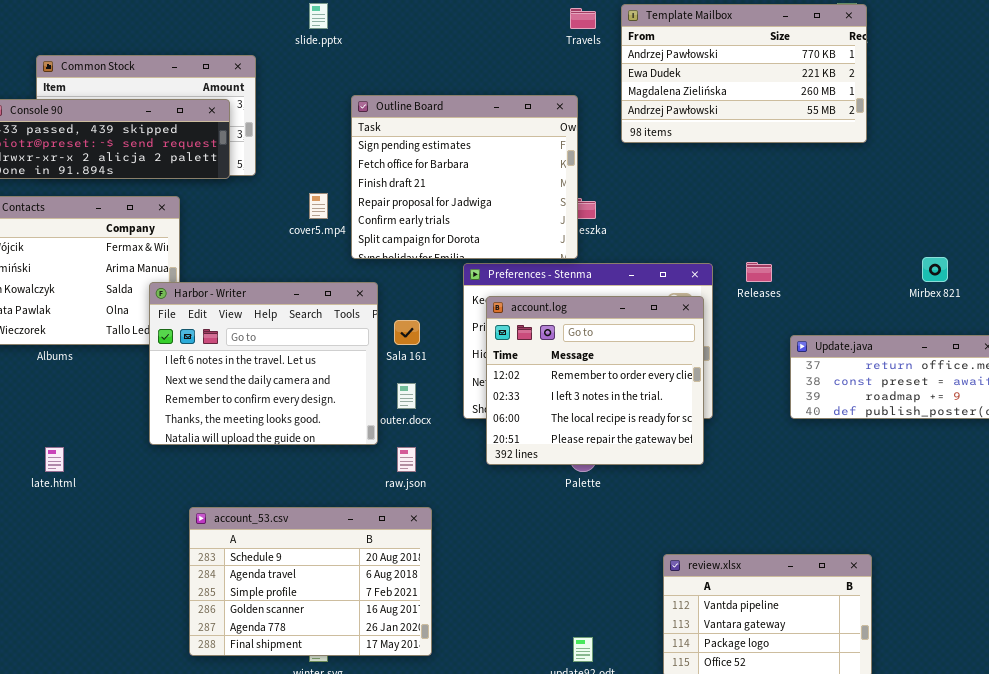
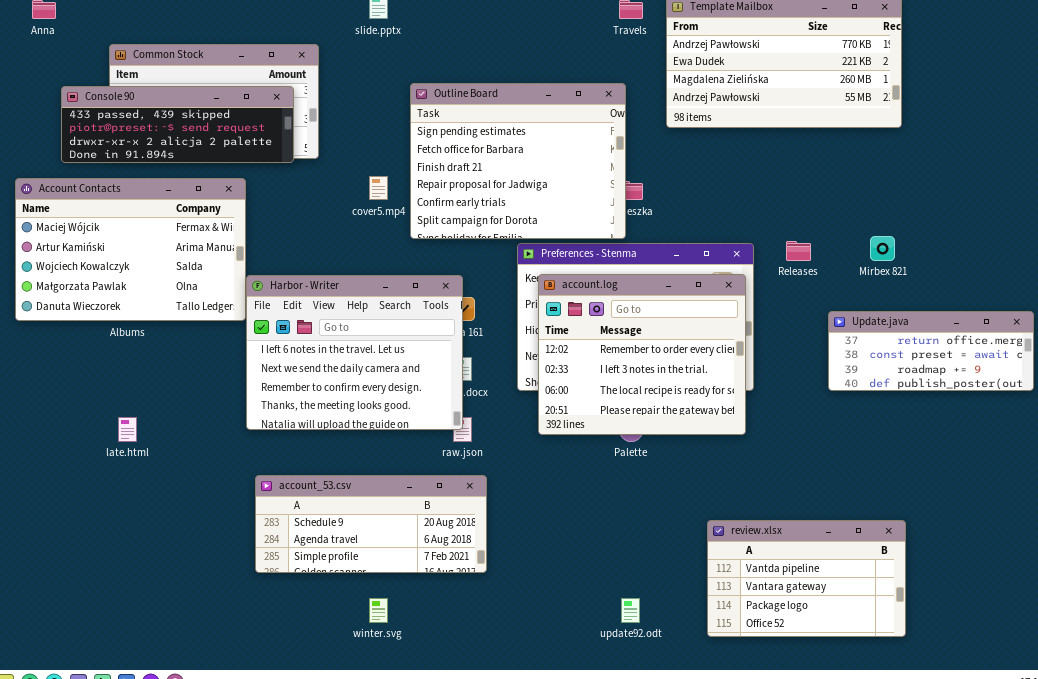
Mirbex 821: [922,257,948,282] -> [870,236,895,261], moved
Harbor - Writer: [149,282,378,445] -> [246,275,463,430], moved
account_53.csv: [189,507,432,656] -> [255,475,487,573], resized

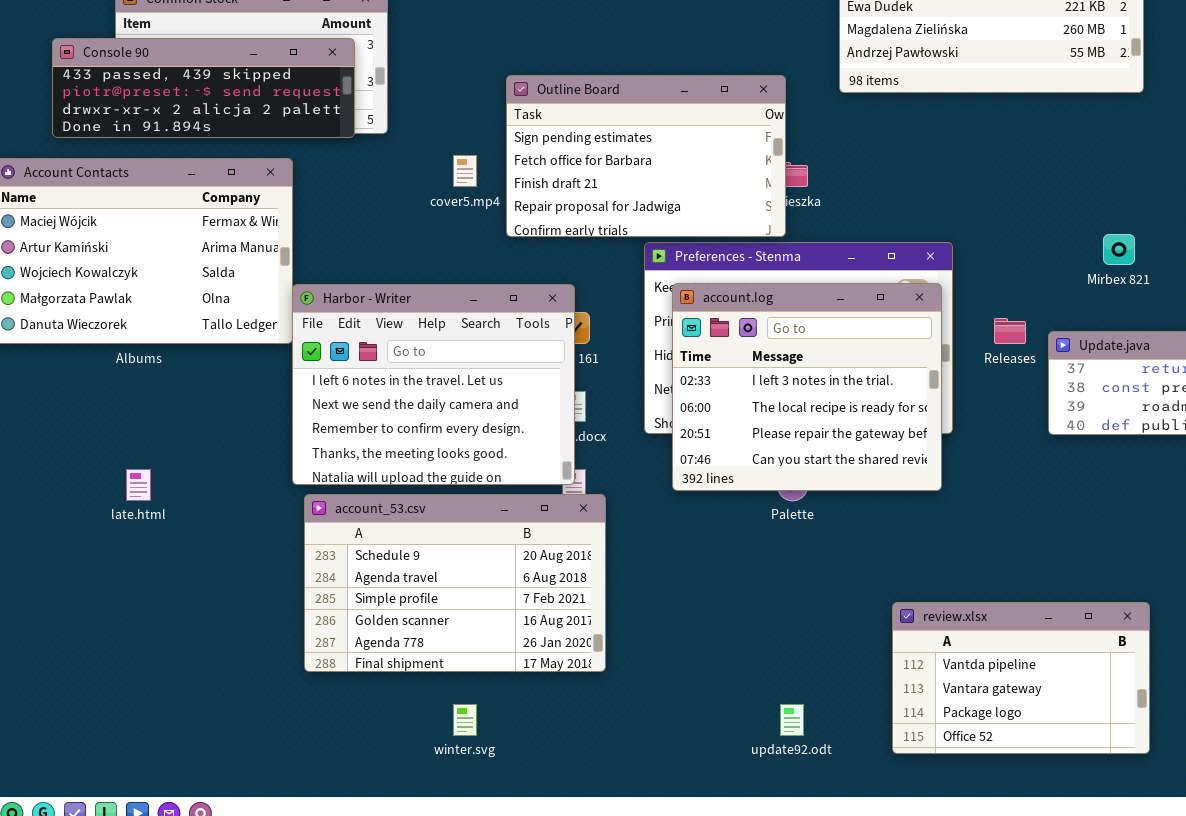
Outline Board: [410,83,626,239] -> [506,75,786,237], resized
Releases: [786,241,811,261] -> [994,318,1026,344], moved
account.log: [538,274,746,435] -> [672,283,942,491], scrolled down 1 row
account_53.csv: [255,475,487,573] -> [304,494,606,672], resized

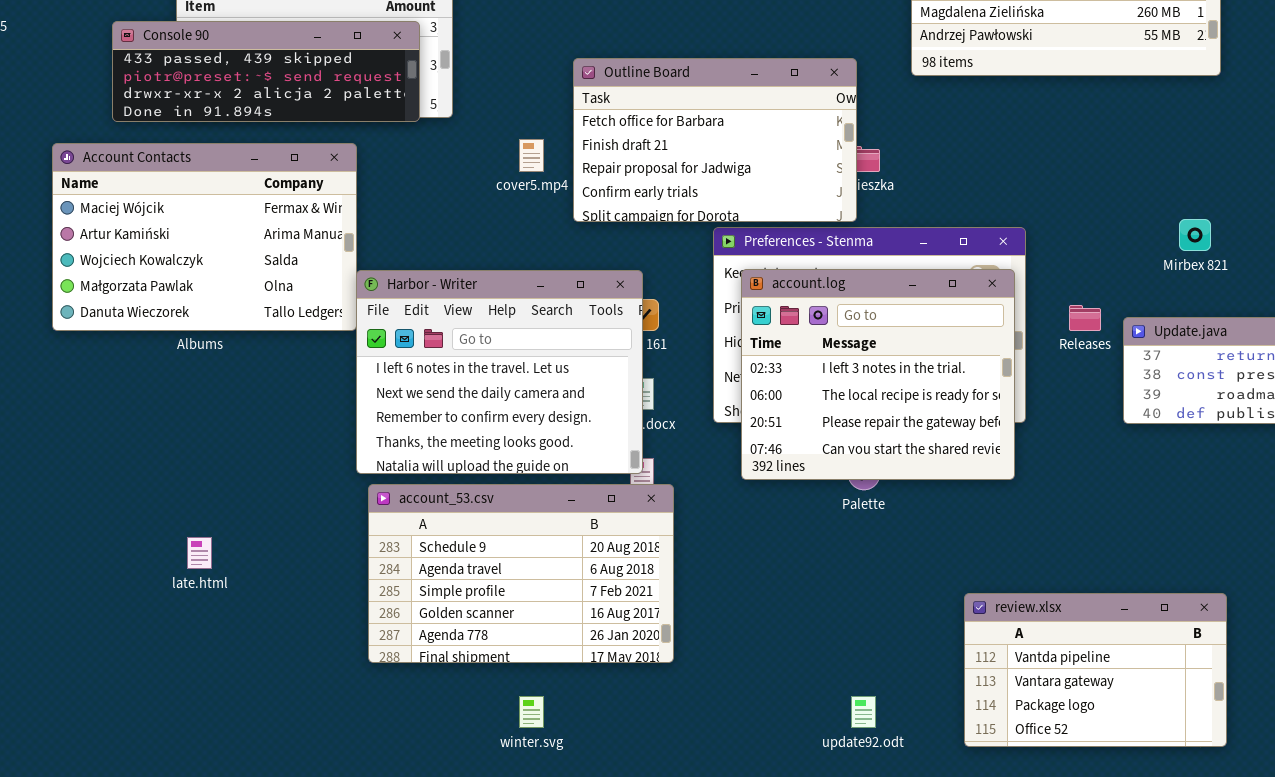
Outline Board: [506,75,786,237] -> [573,58,857,222], scrolled down 1 row
late.html: [126,469,151,501] -> [187,537,212,569], moved

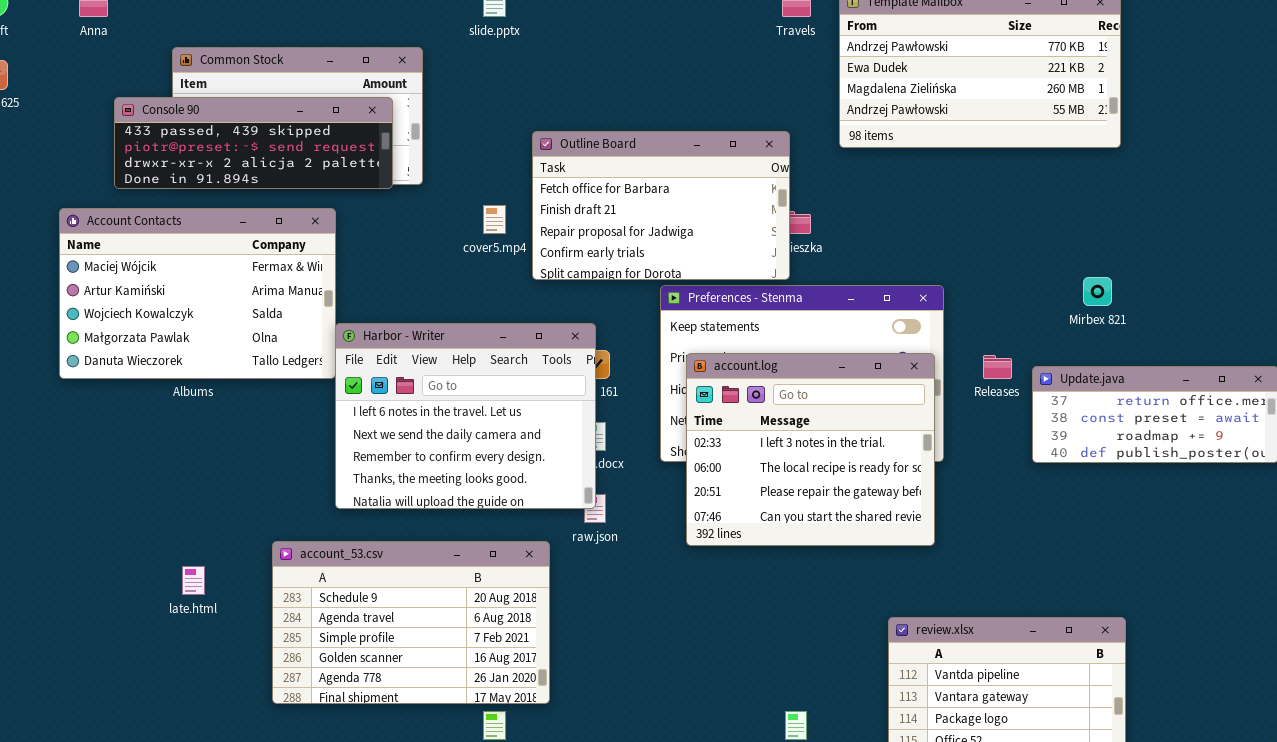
account.log: [741,269,1015,480] -> [686,353,935,546], moved
account_53.csv: [368,484,674,663] -> [272,541,550,704], moved

